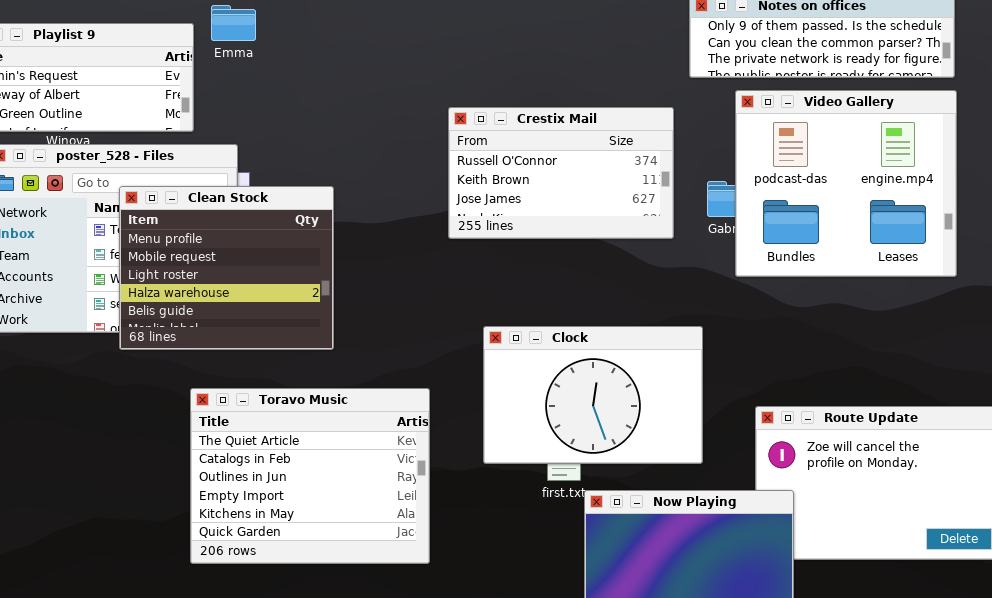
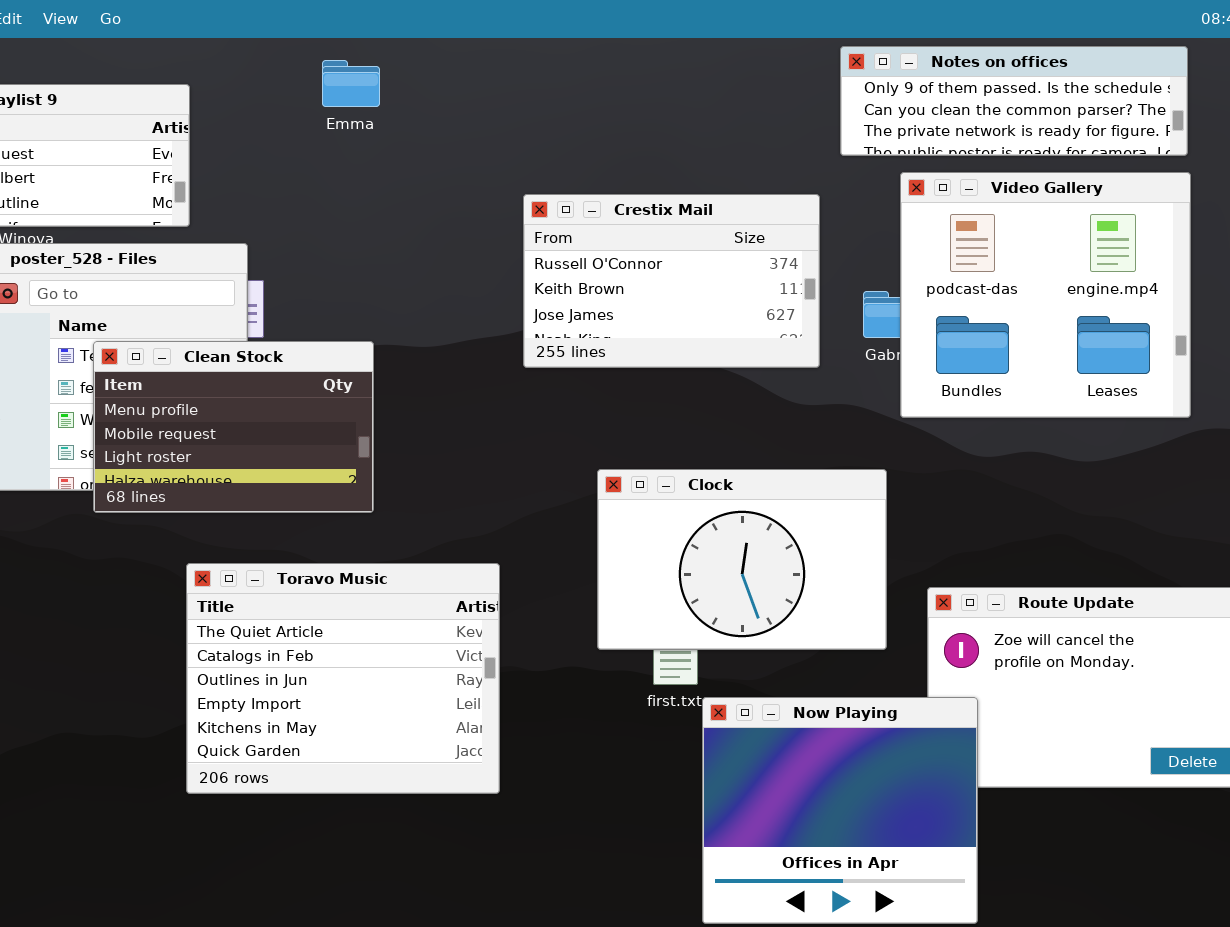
Emma: [211,5,256,41] -> [322,60,380,107], moved
Clean Stock: [119,186,334,350] -> [93,341,374,513], resized
Clock: [483,326,703,464] -> [597,469,887,650], moved

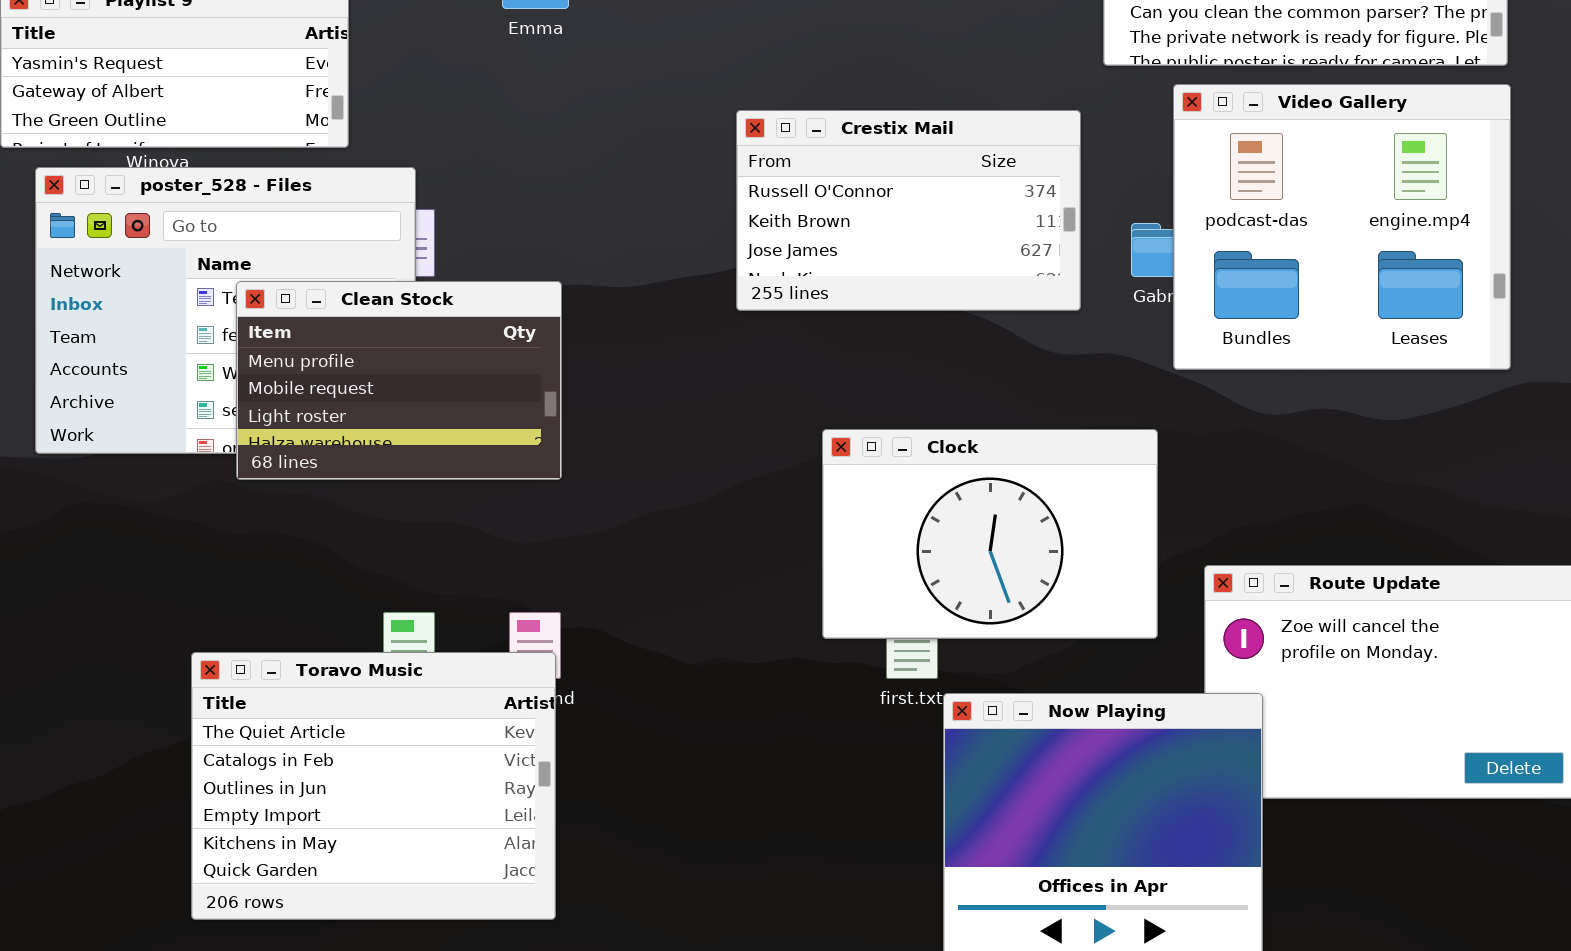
Toravo Music: [186,563,500,794] -> [191,652,556,920], moved

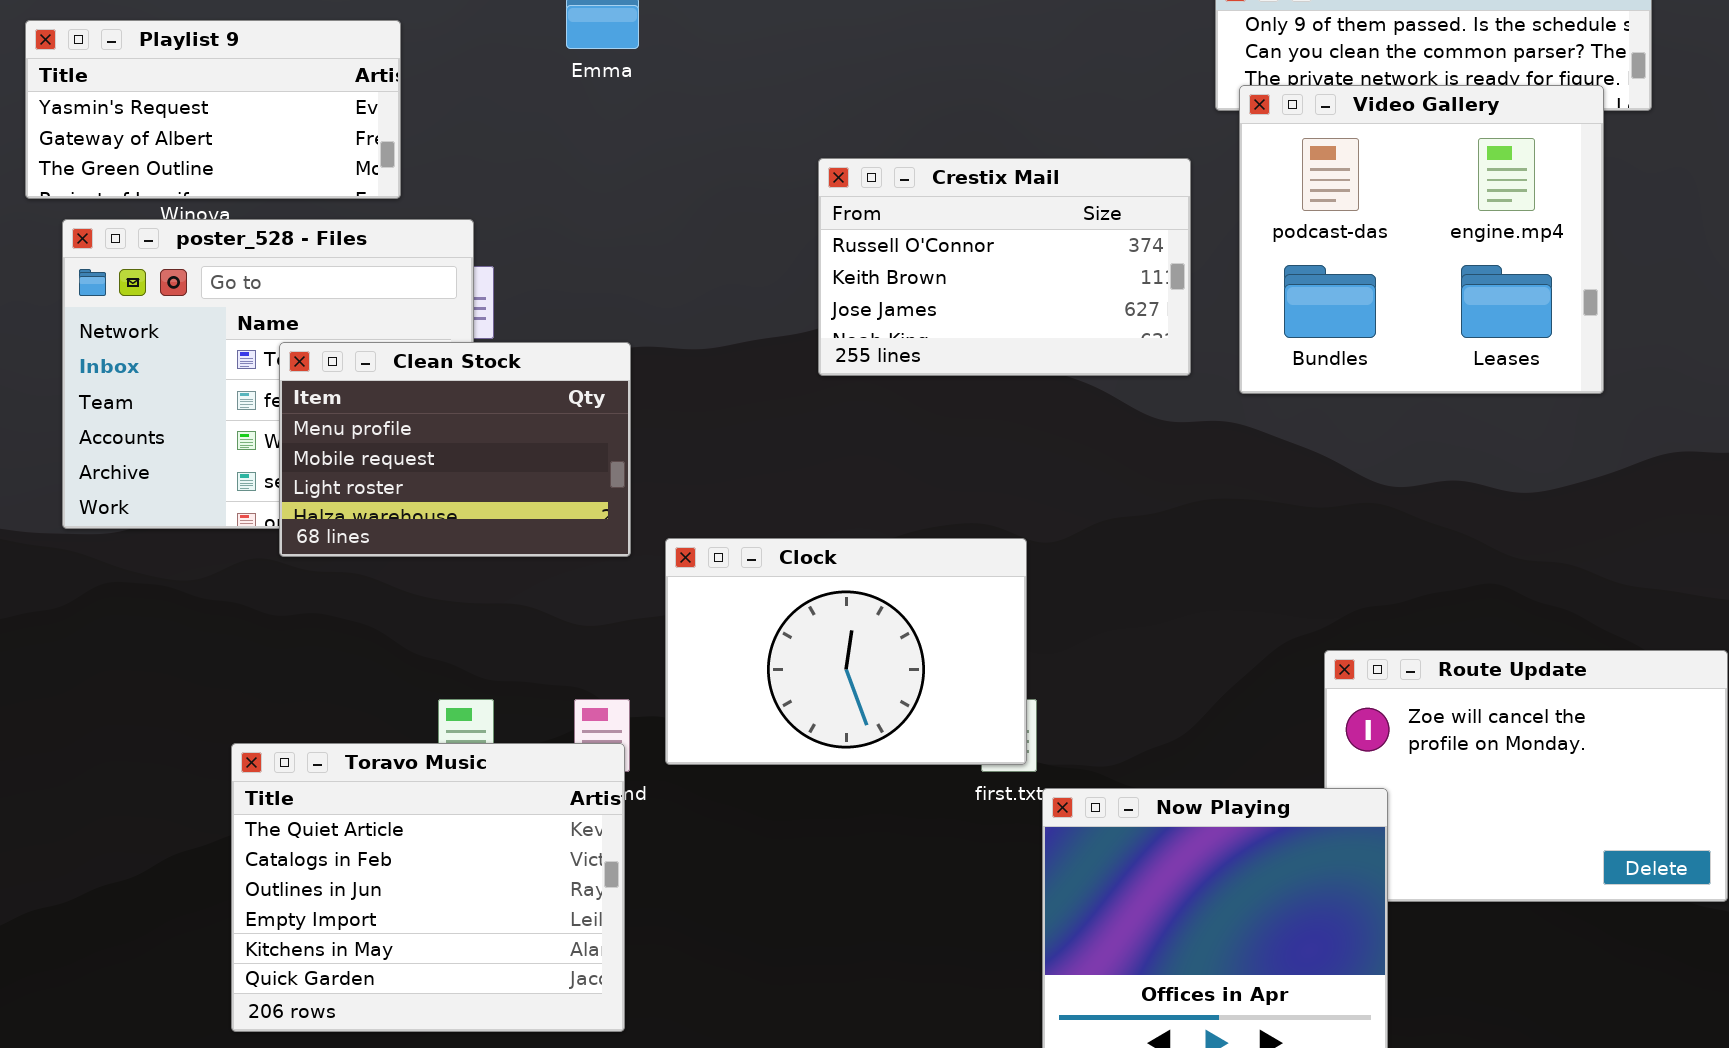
Video Gallery: [1173,84,1511,370] -> [1239,85,1604,394], moved
Clock: [822,429,1158,639] -> [665,538,1027,765], moved

